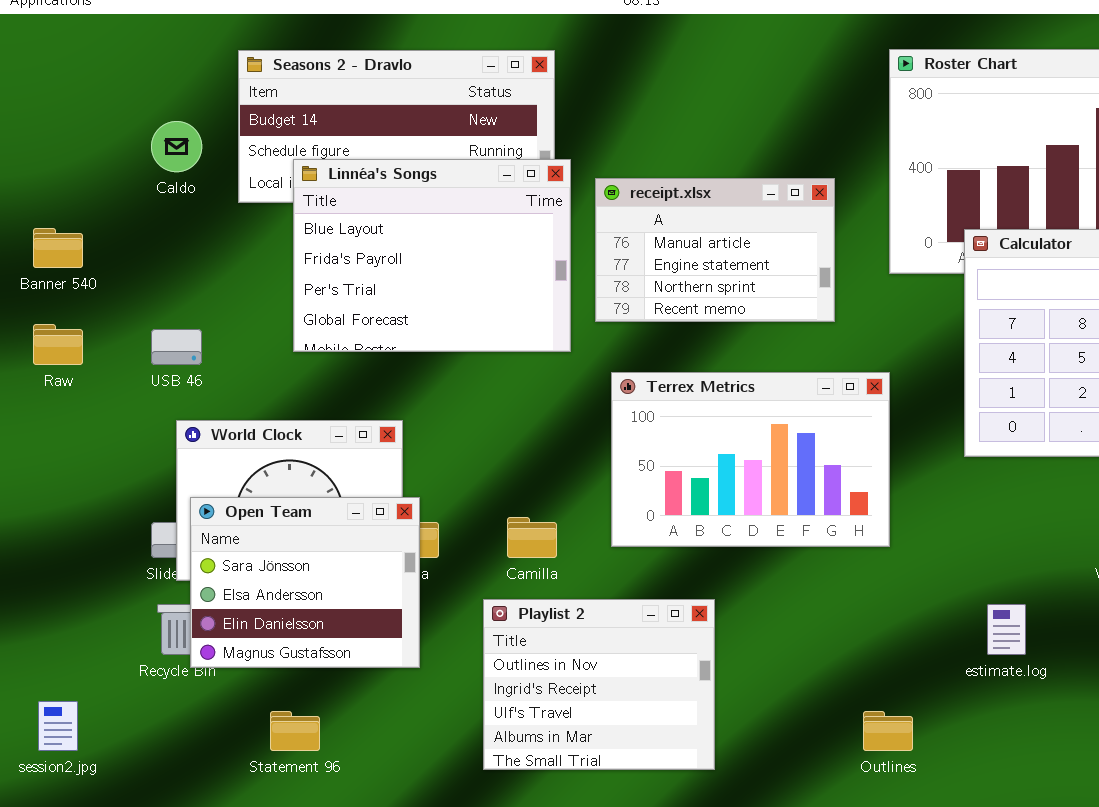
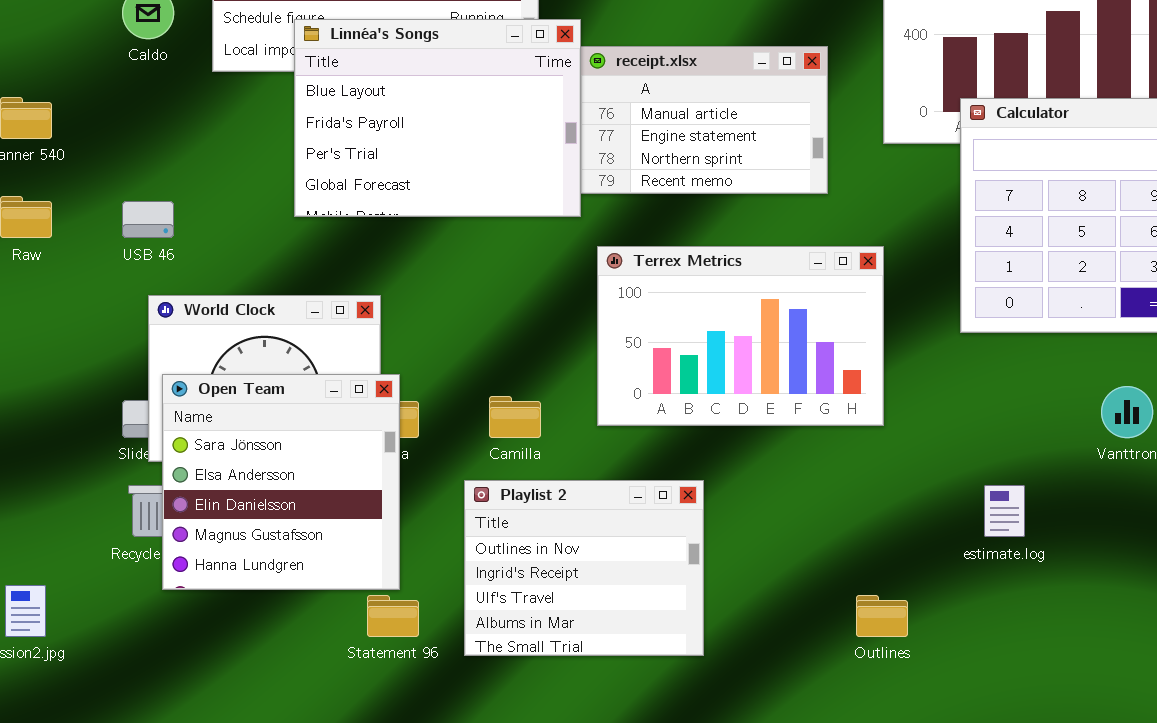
Linnéa's Songs: [293,159,571,352] -> [294,19,581,217], moved
Open Team: [190,497,420,668] -> [162,374,400,590], resized
Statement 96: [270,711,320,751] -> [367,595,419,637], moved

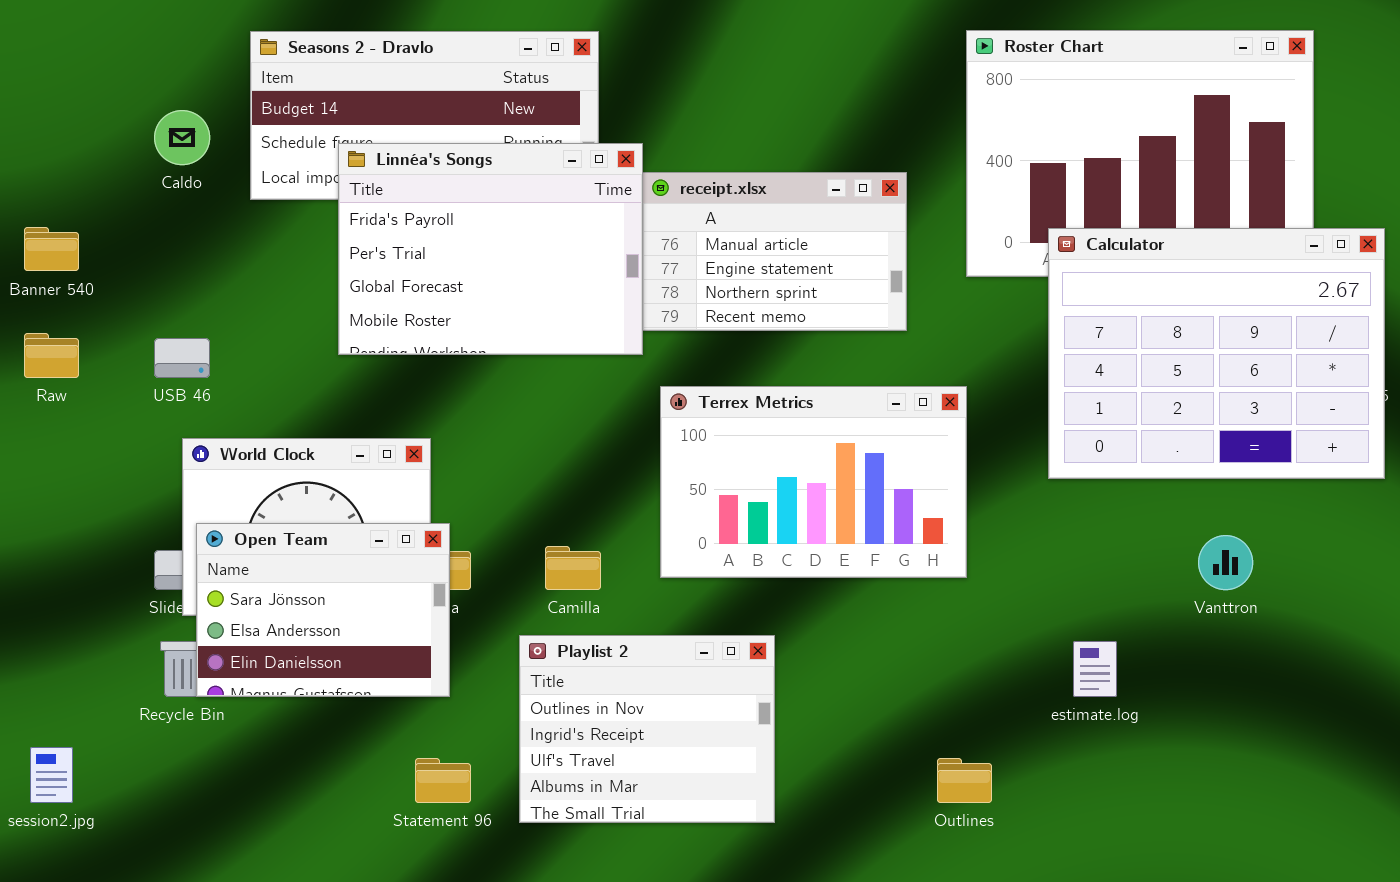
Linnéa's Songs: [294,19,581,217] -> [338,143,643,355], scrolled down 1 row
Open Team: [162,374,400,590] -> [196,523,450,697], resized

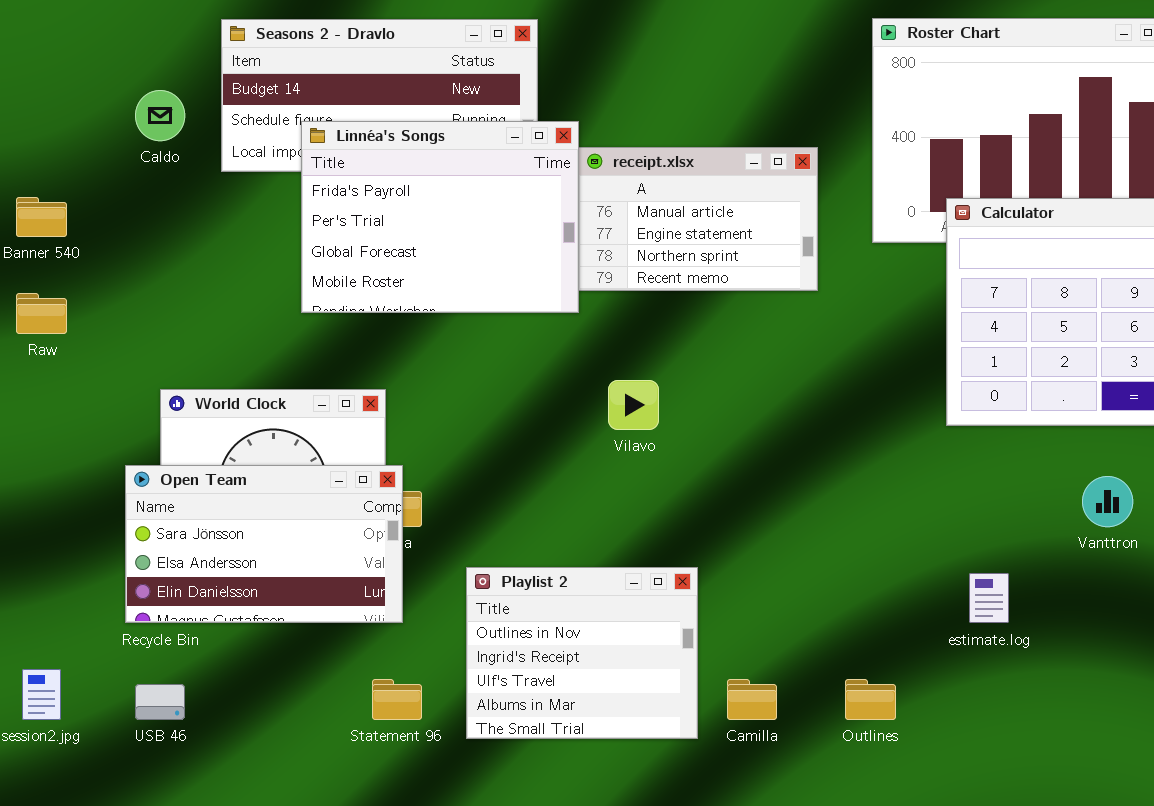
USB 46: [154,338,210,378] -> [135,684,185,720], moved
Terrex Metrics: [660,386,967,578] -> none, closed
Open Team: [196,523,450,697] -> [125,465,403,623], resized
Camilla: [545,546,601,590] -> [727,679,777,720], moved

